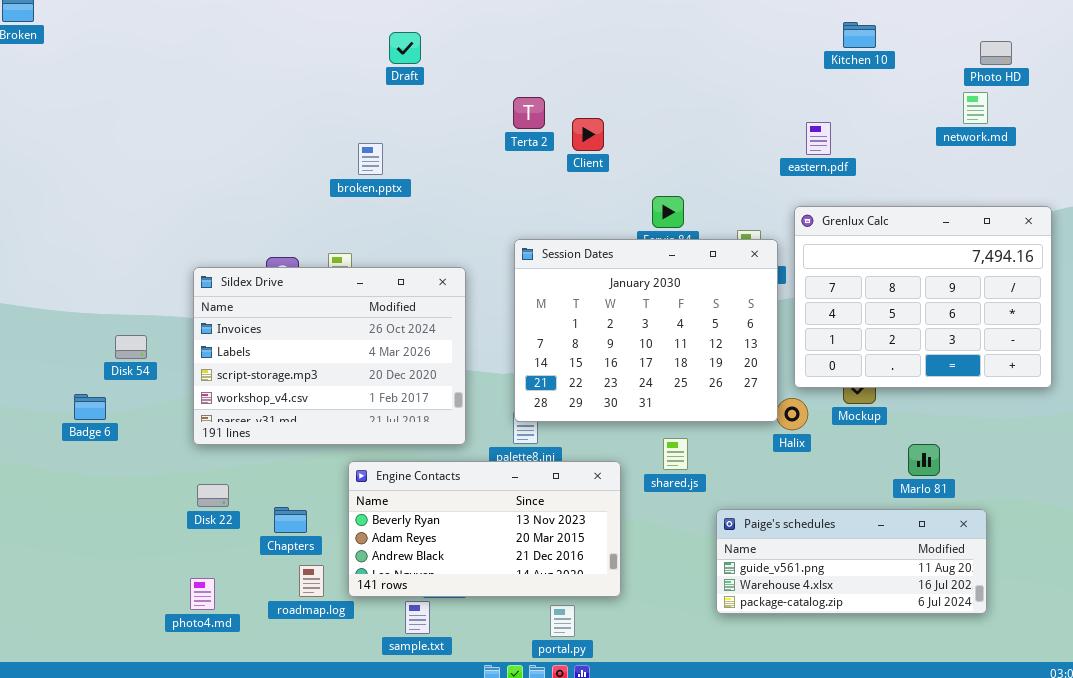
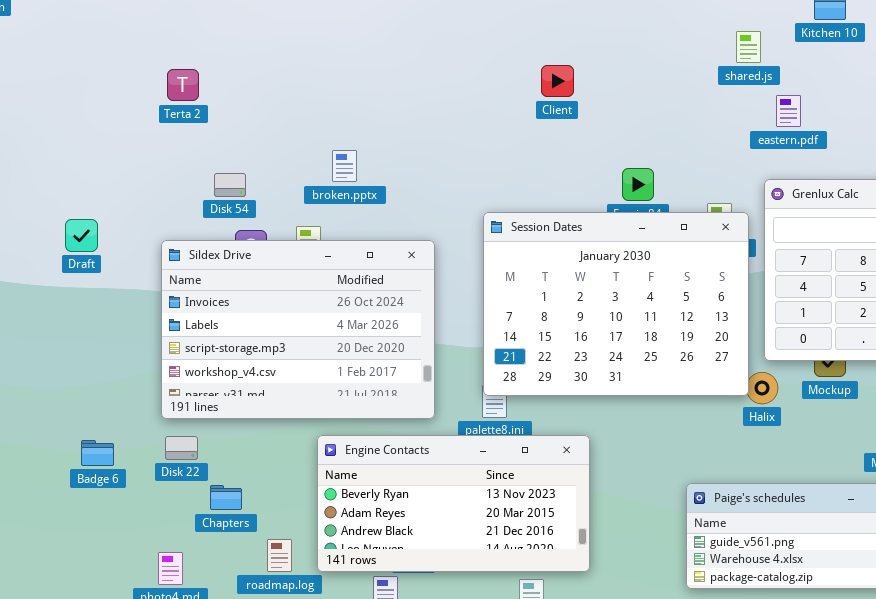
Draft: [389,32,421,64] -> [65,219,98,252], moved
Terta 2: [513,97,545,129] -> [167,69,199,101], moved
Client: [572,118,604,151] -> [541,65,574,97], moved
broken.pptx: [358,143,383,175] -> [332,150,357,182], moved
Disk 54: [115,335,147,359] -> [214,173,246,197], moved
Badge 6: [74,394,106,420] -> [81,440,114,466], moved
shared.js: [663,438,688,470] -> [736,31,761,63], moved
Disk 22: [197,484,229,507] -> [165,436,198,460], moved
Chapters: [274,507,307,533] -> [210,485,242,510], moved

